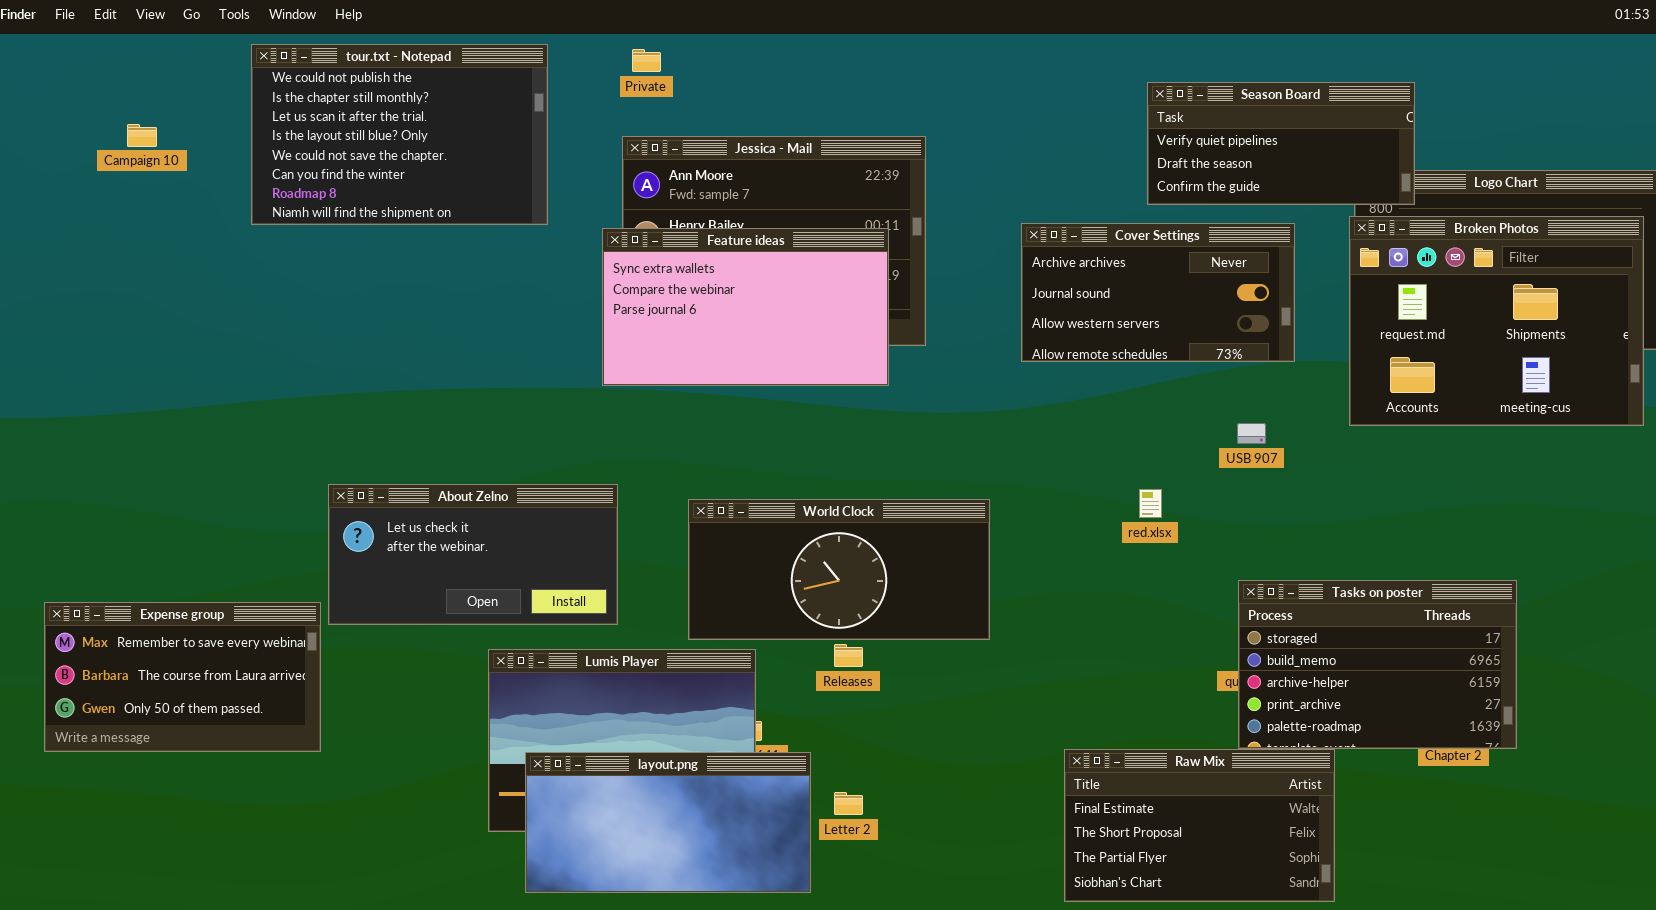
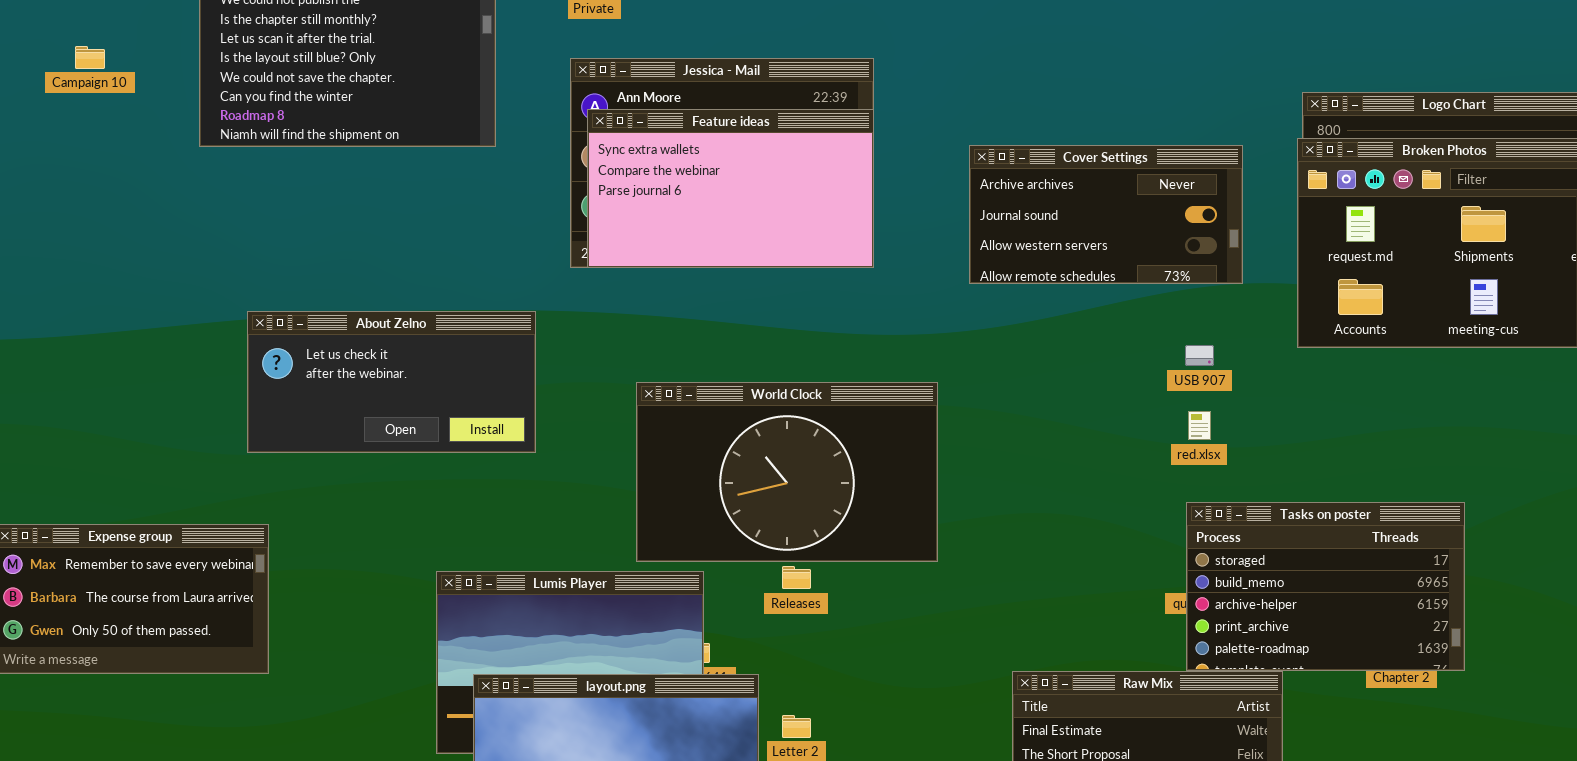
Season Board: [1147,82,1415,205] -> none, closed
Feature ideas: [602,228,889,386] -> [587,109,874,268], moved
About Zelno: [328,484,618,625] -> [247,311,536,453], moved
red.xlsx: [1139,489,1162,518] -> [1188,411,1211,440], moved
World Clock: [688,499,990,640] -> [636,382,938,562], resized

